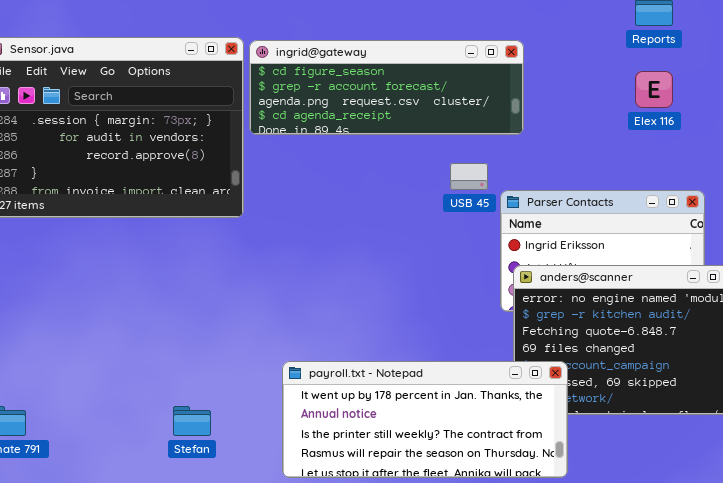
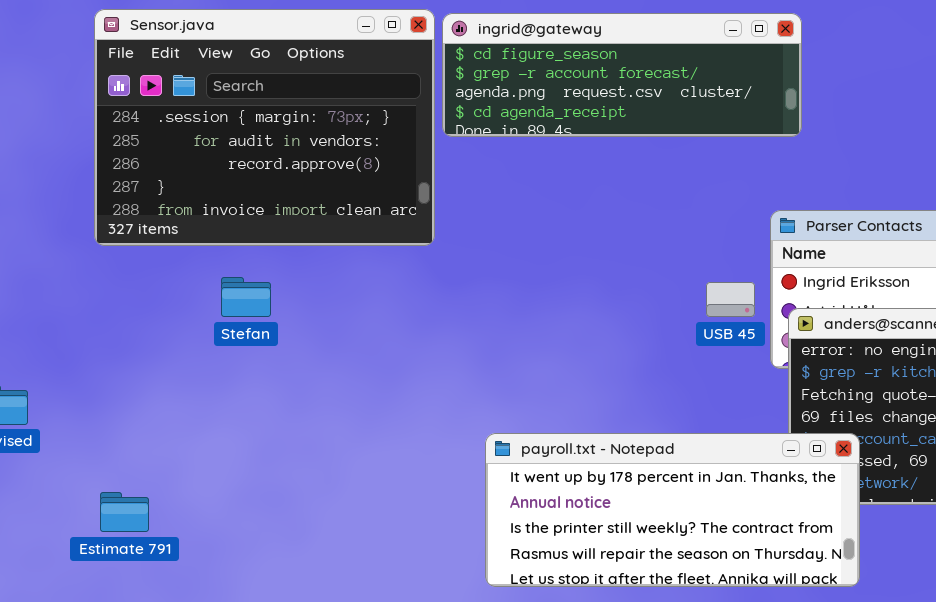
USB 45: [450,163,488,190] -> [706,282,755,317], moved
Stefan: [173,406,211,436] -> [221,277,271,317], moved

